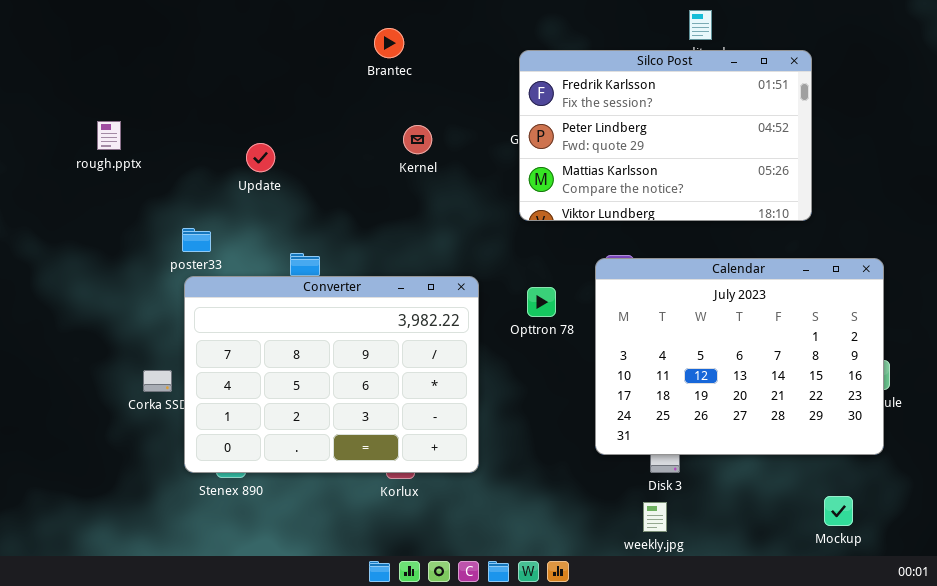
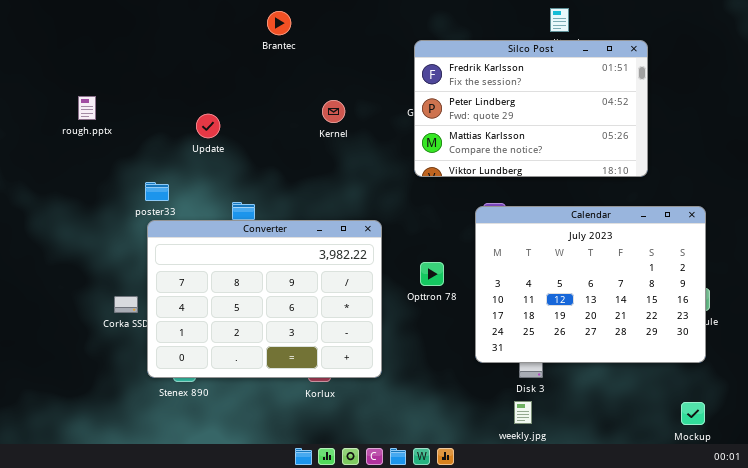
Brantec: [374,28,404,58] -> [267,11,291,35], moved
Opttron 78: [527,287,556,317] -> [420,262,444,286], moved
Mockup: [824,496,853,526] -> [681,402,705,425], moved

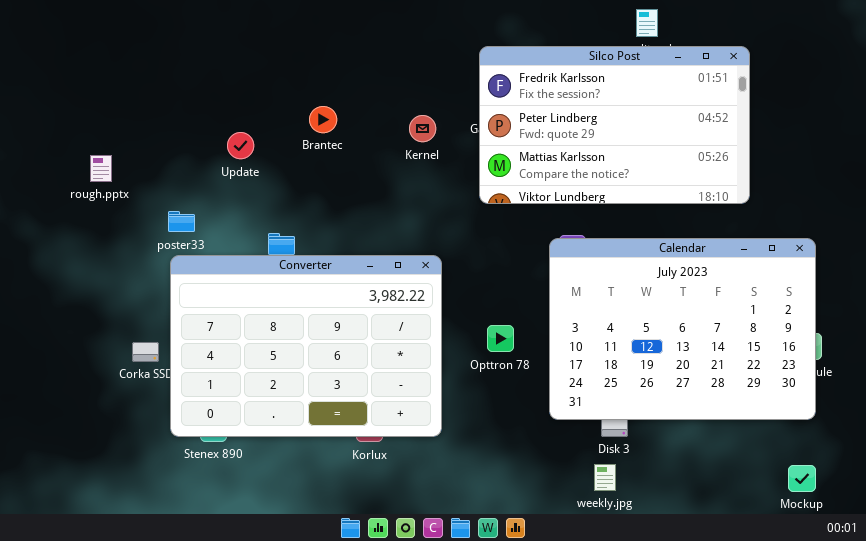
Brantec: [267,11,291,35] -> [309,106,337,133], moved
rough.pptx: [78,96,96,120] -> [90,155,112,182], moved
Kernel: [322,100,345,123] -> [409,115,436,142], moved
Opttron 78: [420,262,444,286] -> [487,325,514,352], moved

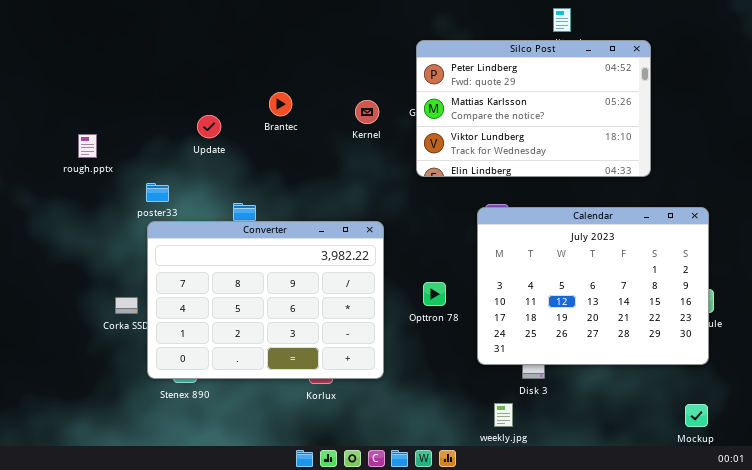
Silco Post: [479,46,750,204] -> [416,40,651,177], scrolled down 1 row
weekly.jpg: [594,464,616,491] -> [494,403,513,427], moved

